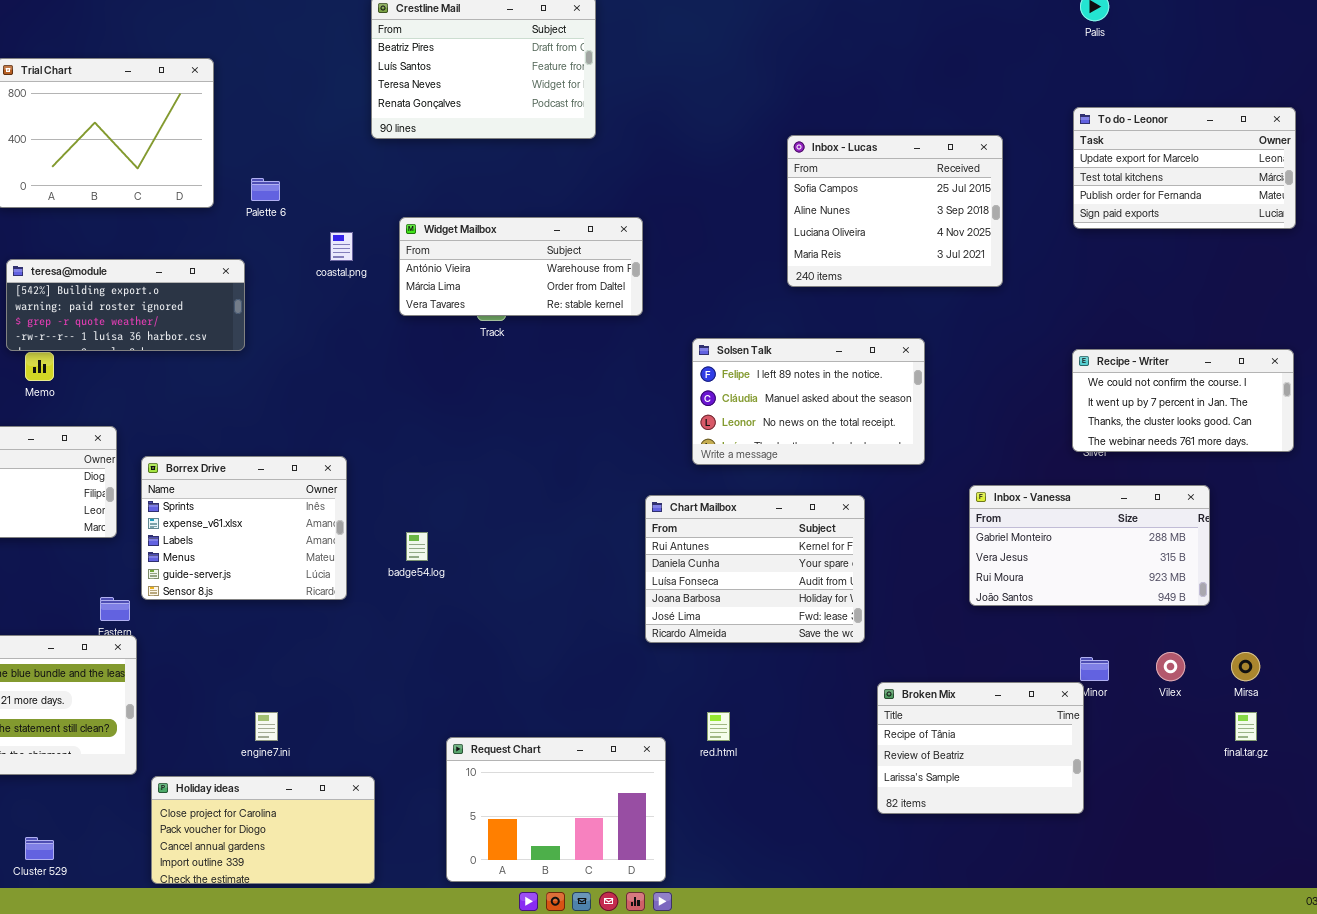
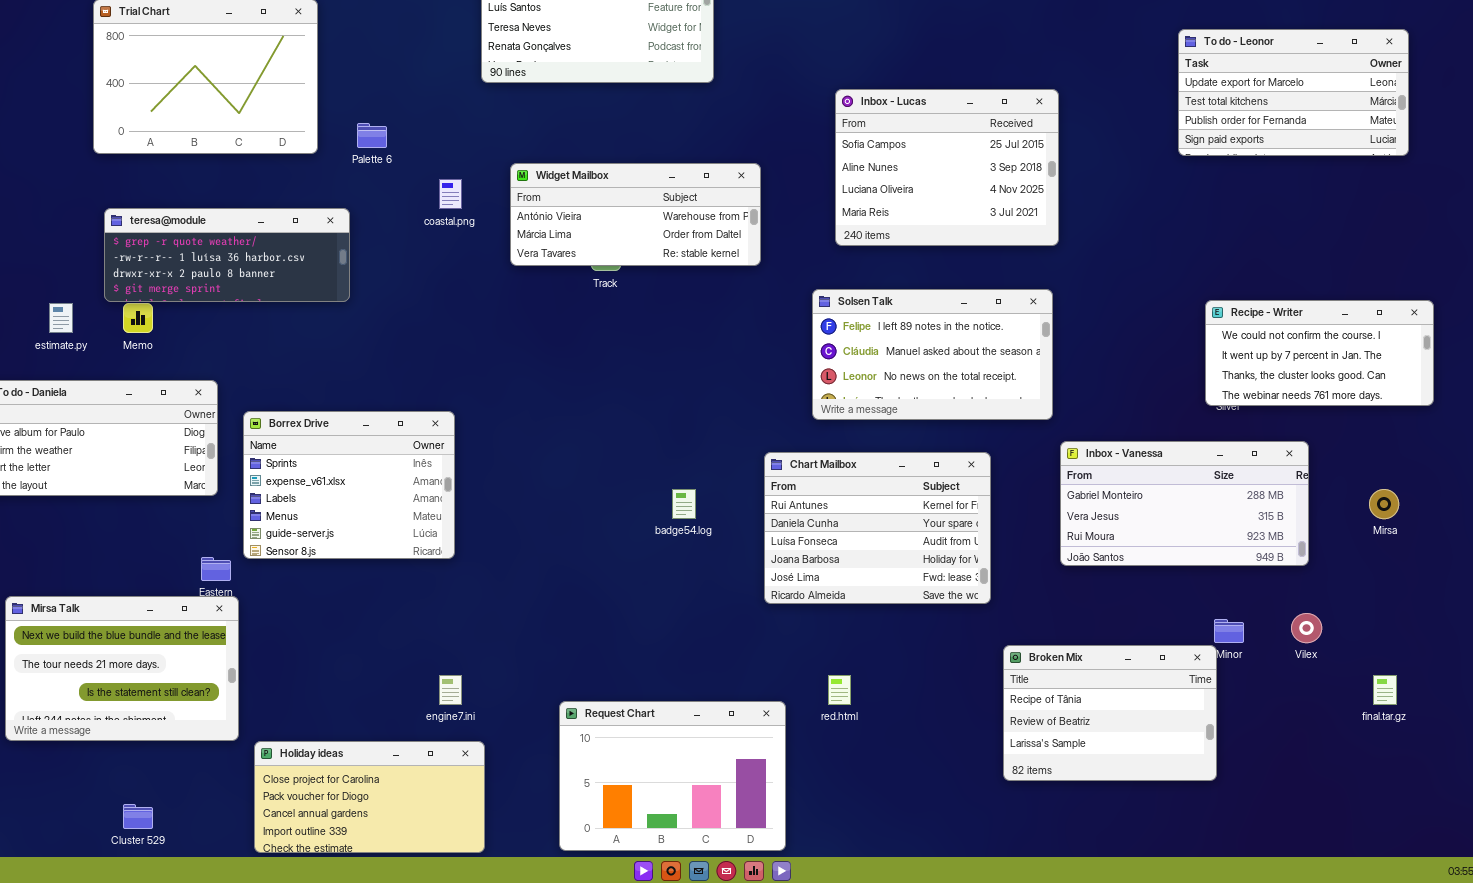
To do - Leonor: [1073,107,1296,229] -> [1178,29,1409,156], moved
Inbox - Lucas: [787,135,1003,287] -> [835,89,1059,246], moved
teresa@module: [6,259,245,351] -> [104,208,350,302], scrolled down 2 rows
Inbox - Vanessa: [969,485,1210,606] -> [1060,441,1309,566], moved
badge54.log: [406,532,428,561] -> [672,489,696,519], moved
Mirsa: [1231,652,1260,681] -> [1369,489,1399,519], moved
engine7.ini: [255,712,278,741] -> [439,675,462,705], moved

